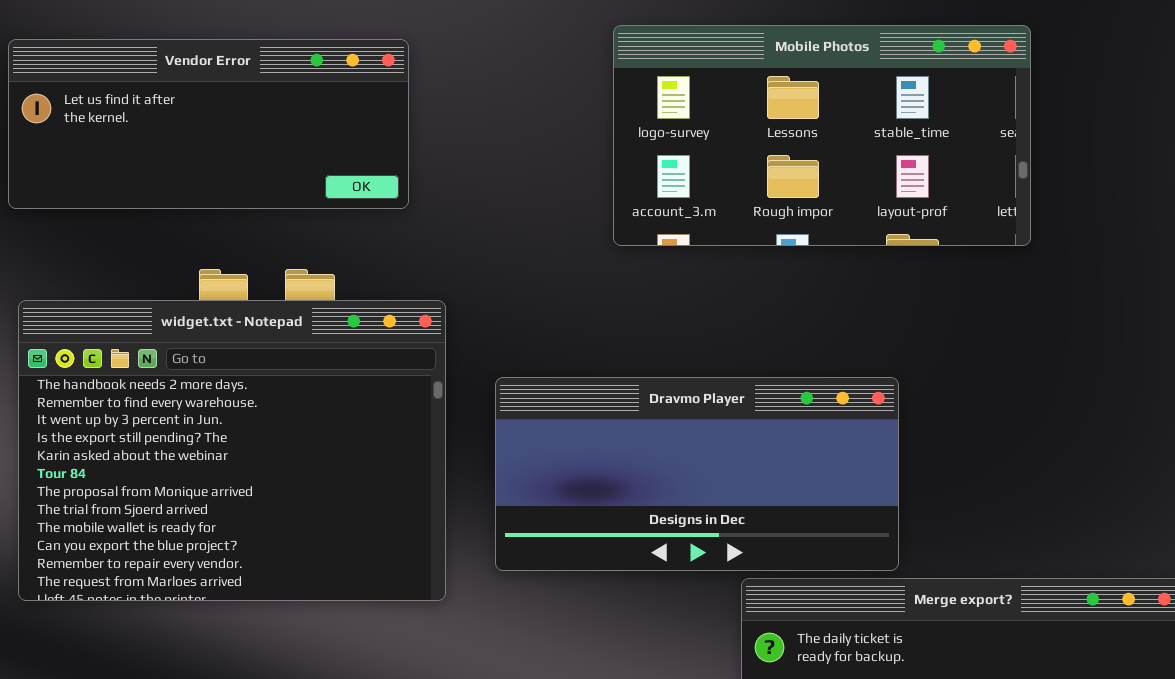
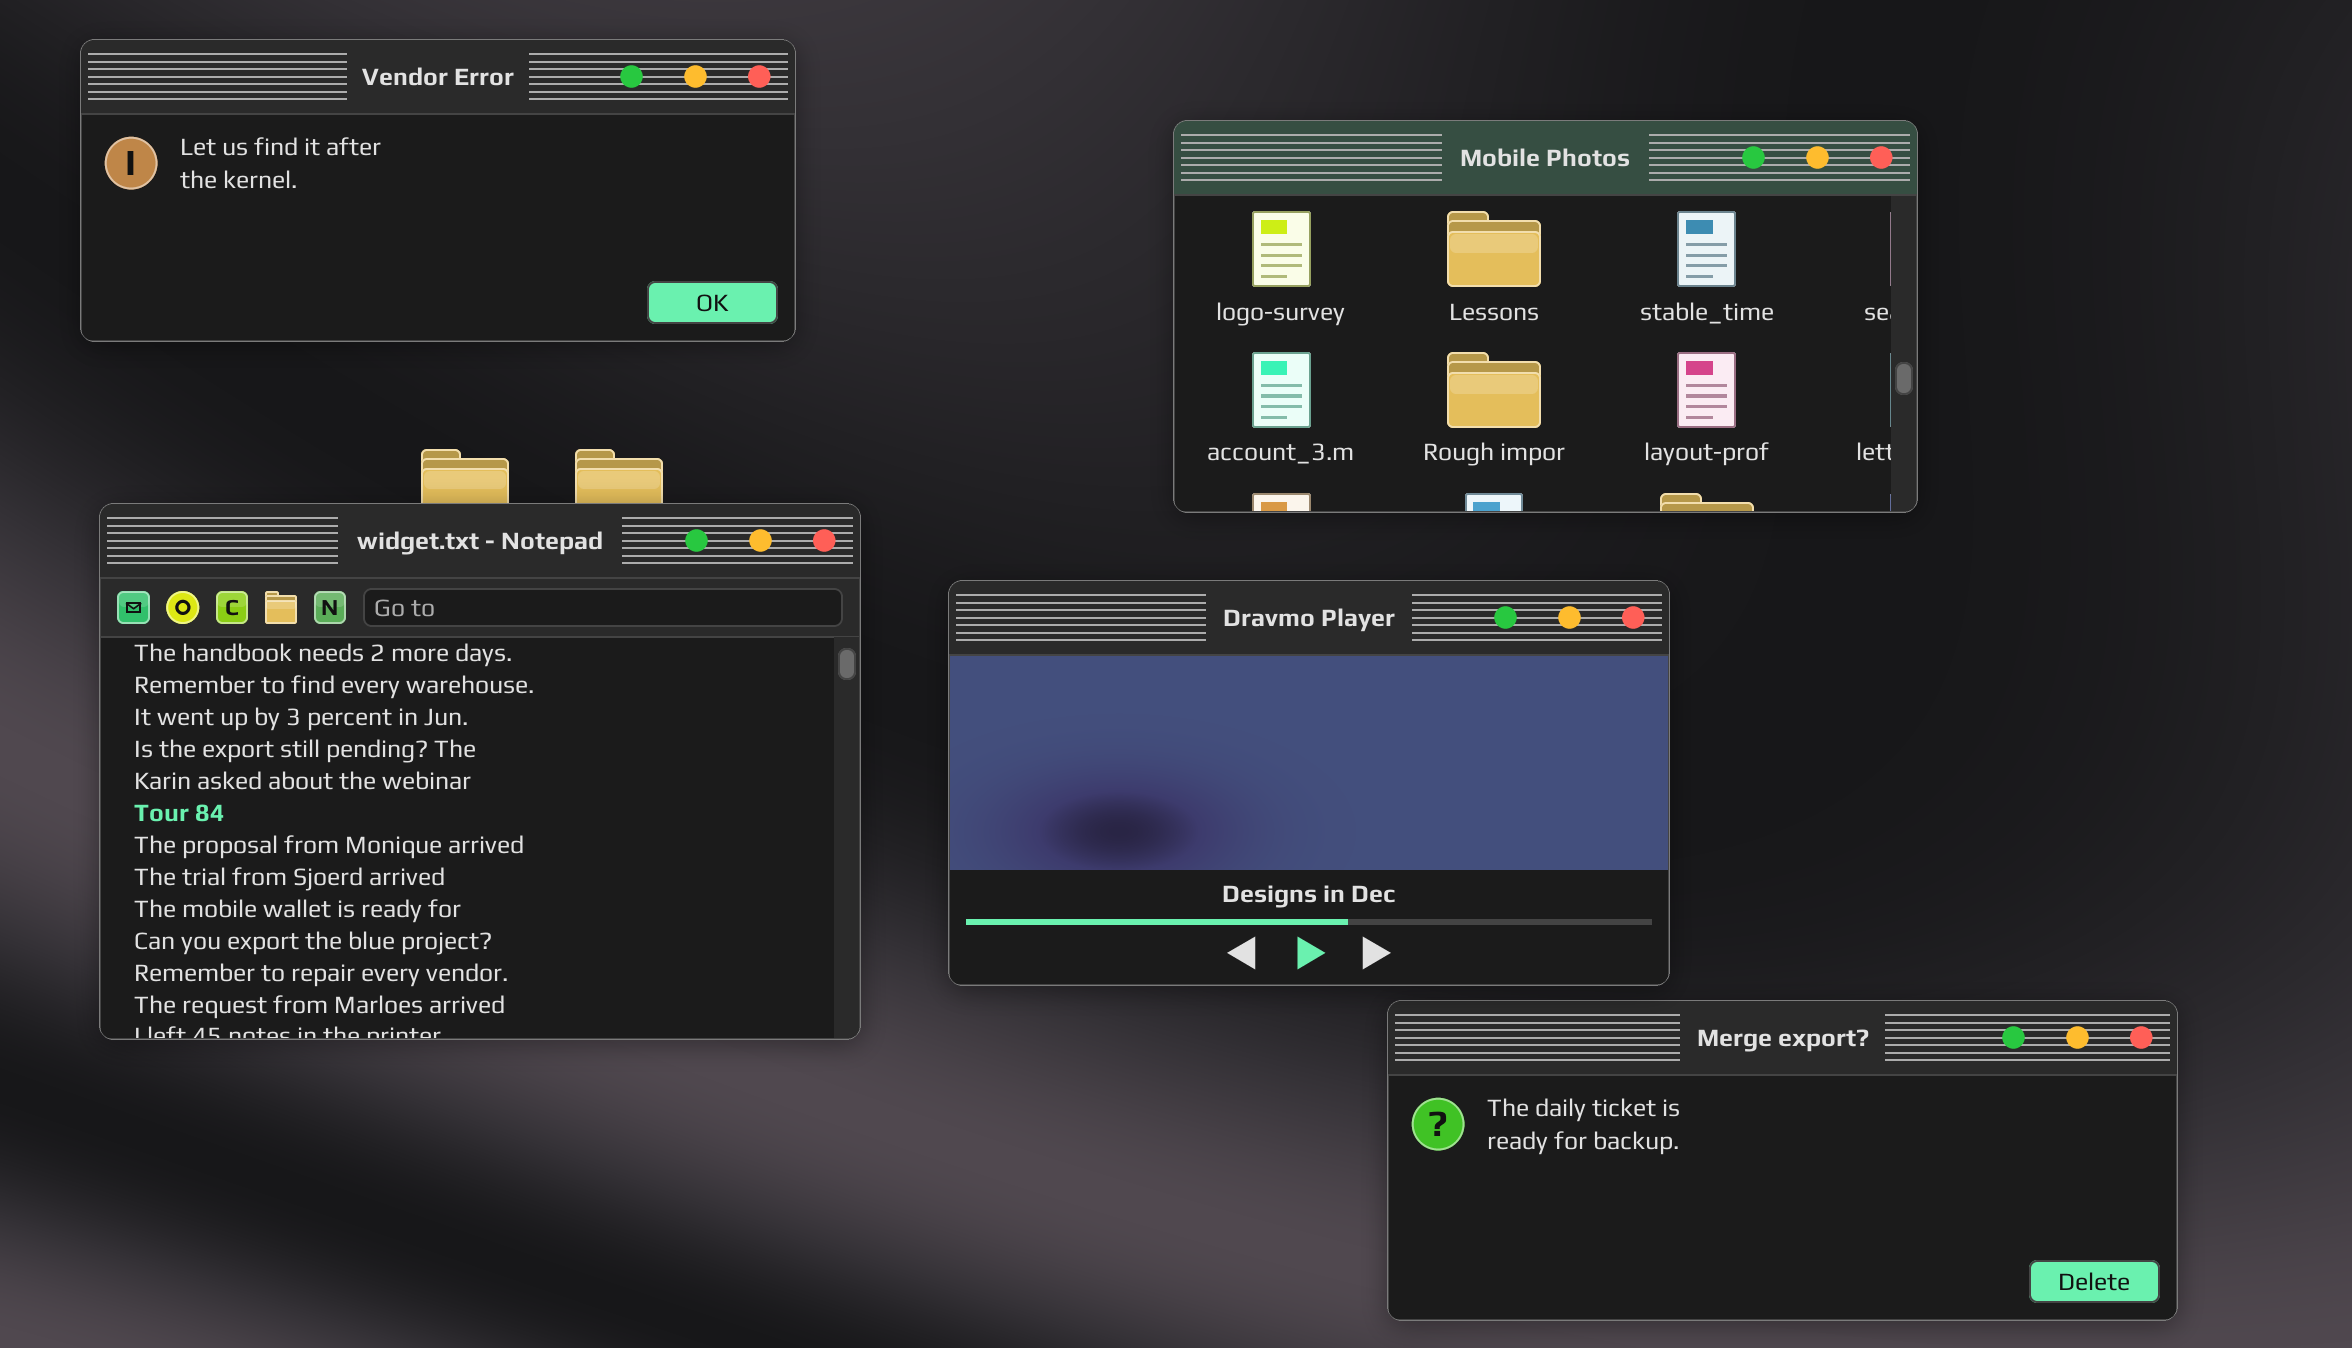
Mobile Photos: [613,25,1031,246] -> [1173,120,1918,513], moved
Dravmo Player: [495,377,899,571] -> [948,580,1670,986], resized

